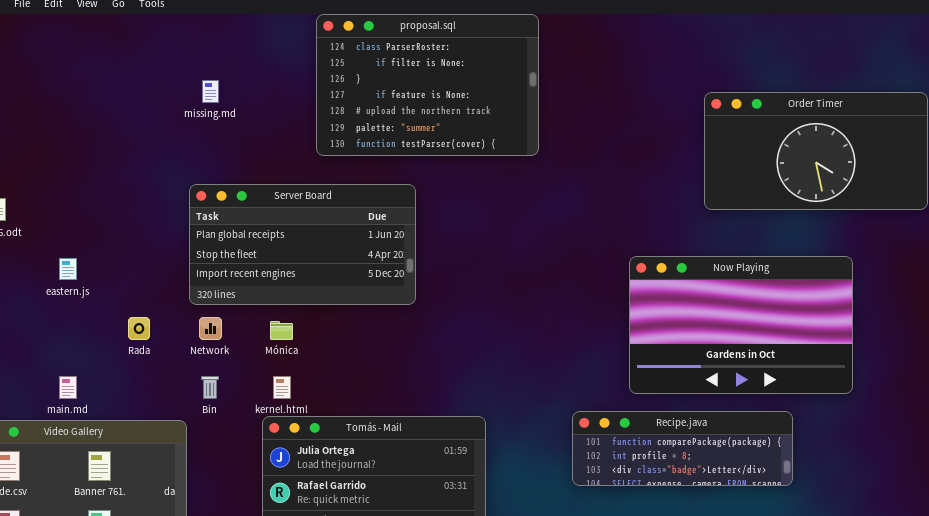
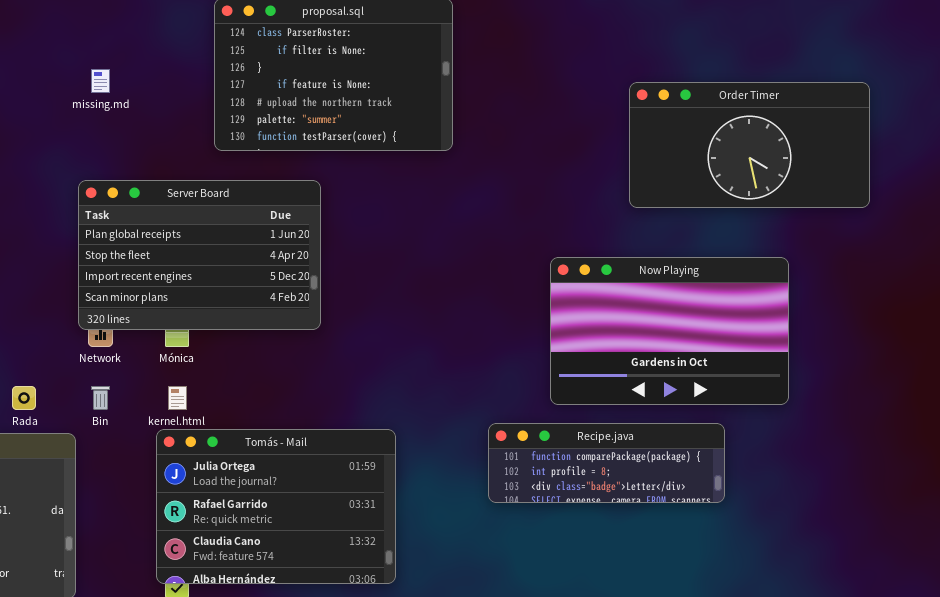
Server Board: [189,184,416,305] -> [78,180,321,330], resized
Rada: [128,317,150,340] -> [12,386,36,410], moved

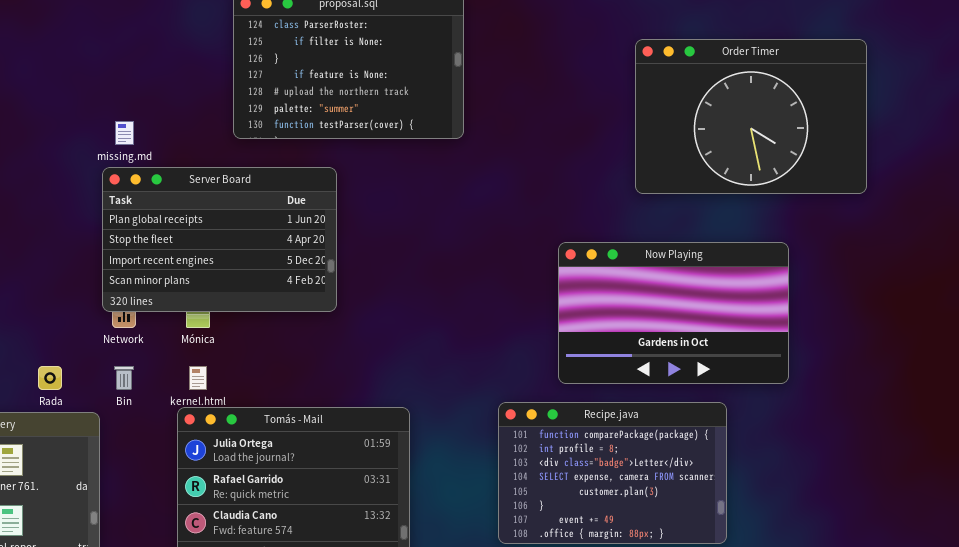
missing.md: [91,69,110,93] -> [115,121,134,145], moved
Order Timer: [629,82,870,208] -> [635,39,867,194], resized
Recipe.java: [488,423,725,503] -> [498,402,727,544], resized

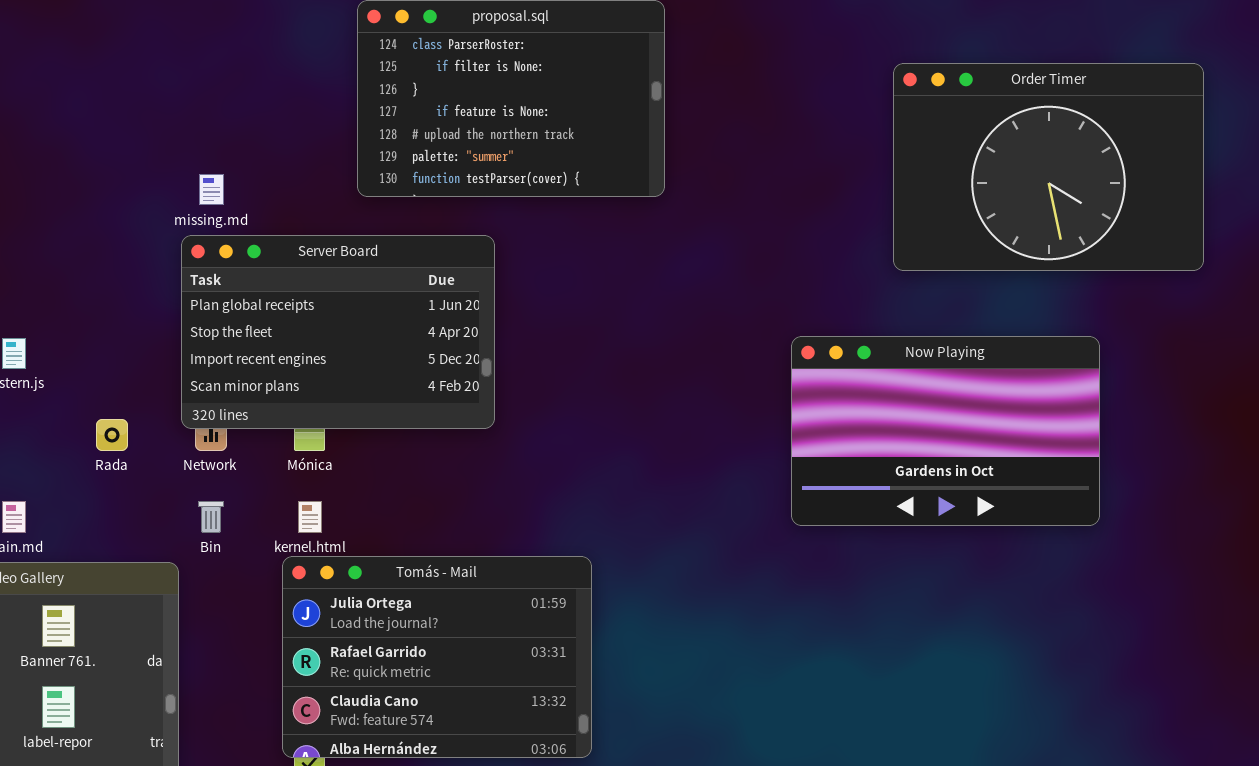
Rada: [38,366,62,390] -> [96,419,128,451], moved
Recipe.java: [498,402,727,544] -> none, closed

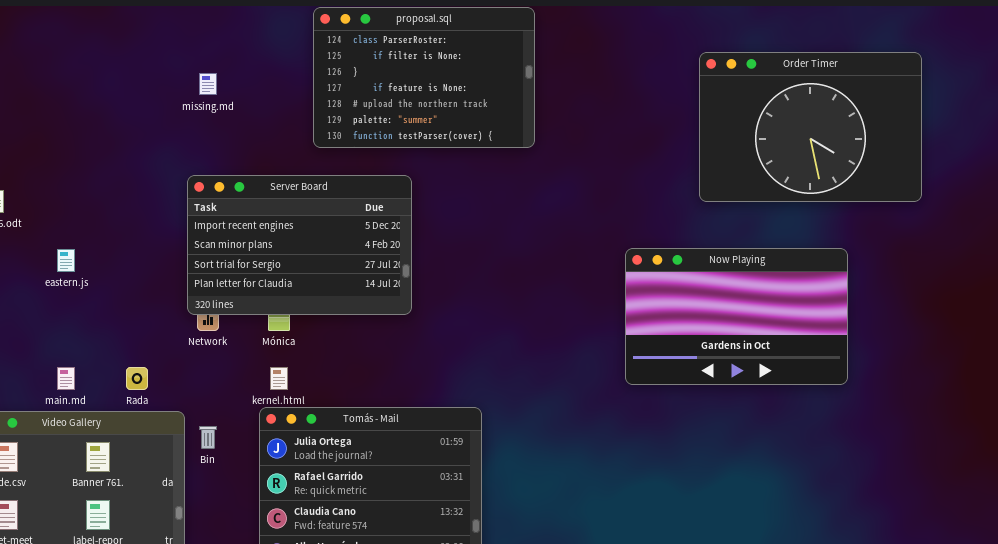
missing.md: [199,174,224,205] -> [199,73,217,95], moved
Server Board: [181,235,495,429] -> [187,175,412,315], scrolled down 2 rows
Rada: [96,419,128,451] -> [126,367,148,390], moved
Bin: [198,501,224,533] -> [199,426,217,449], moved

